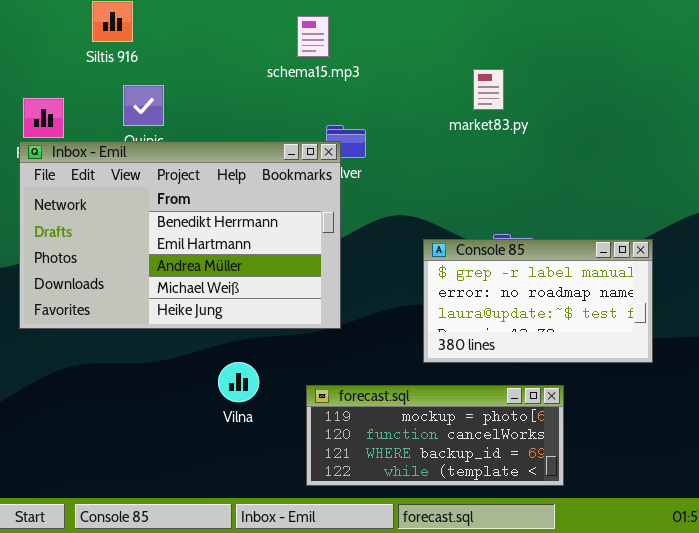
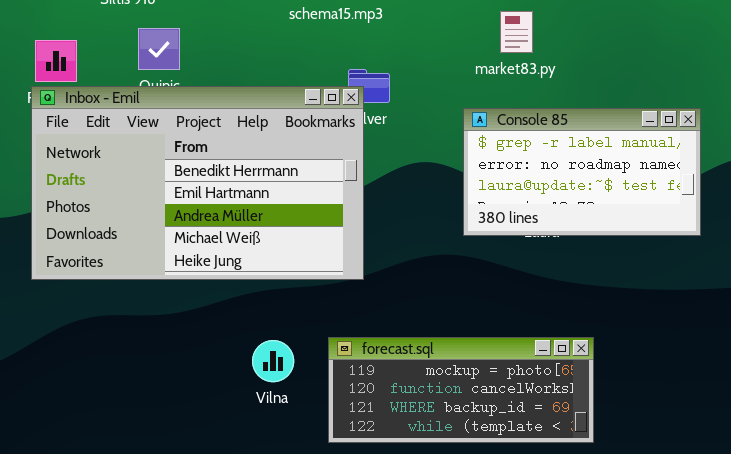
Console 85: [423,239,653,363] -> [463,108,701,236], moved
Vilna: [218,362,259,402] -> [252,340,294,382], moved

